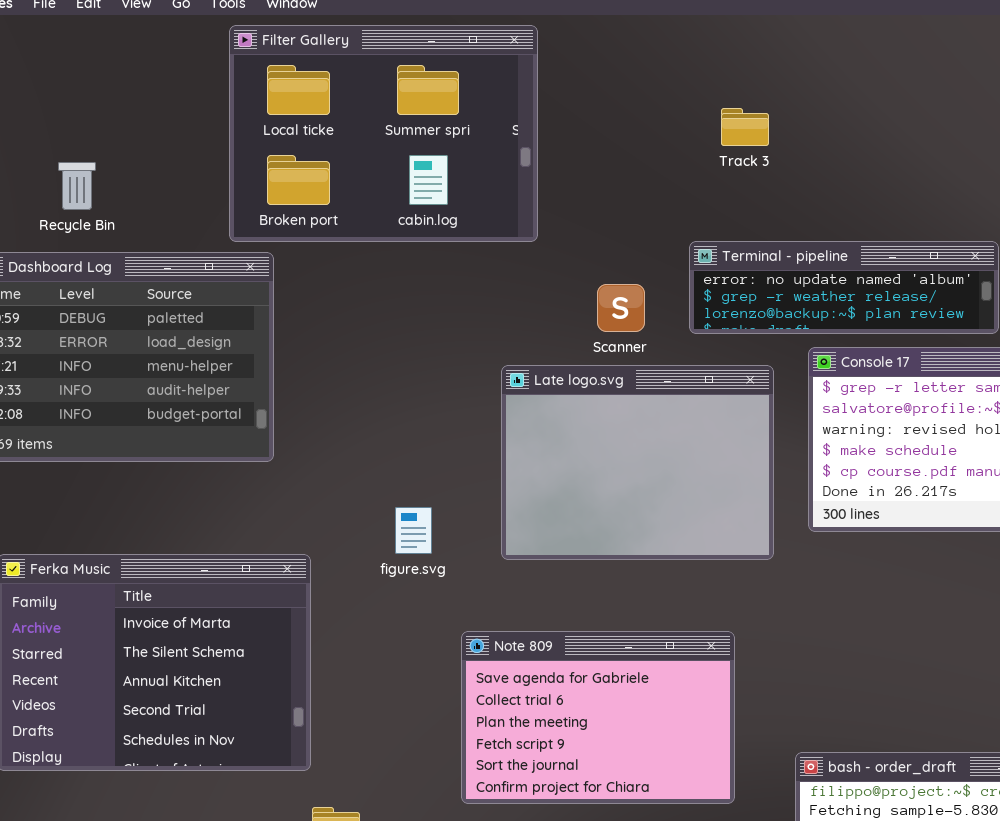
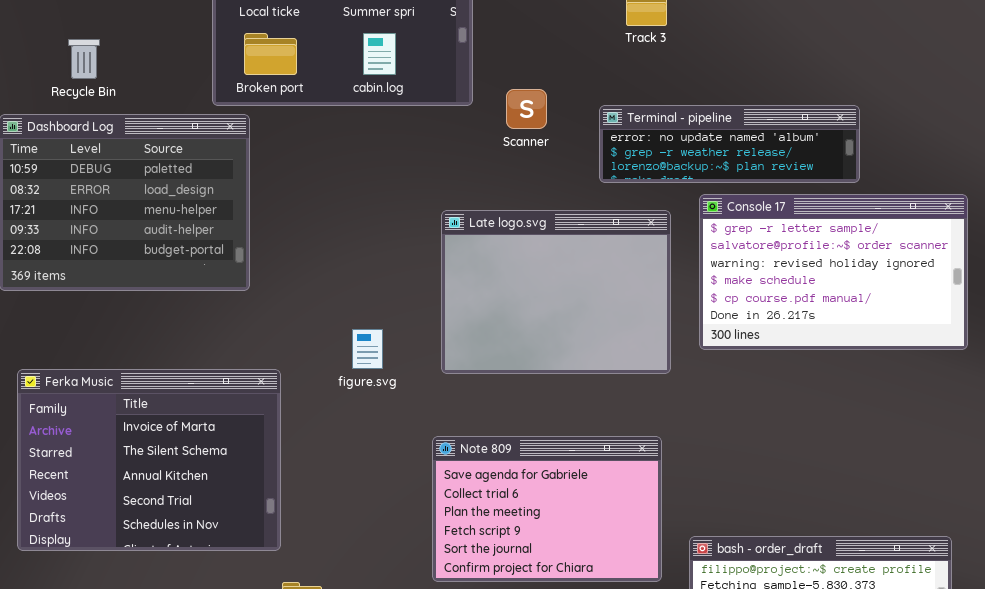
Scanner: [597,284,645,332] -> [506,89,547,129], moved
Note 809: [461,631,735,804] -> [432,436,662,582], moved

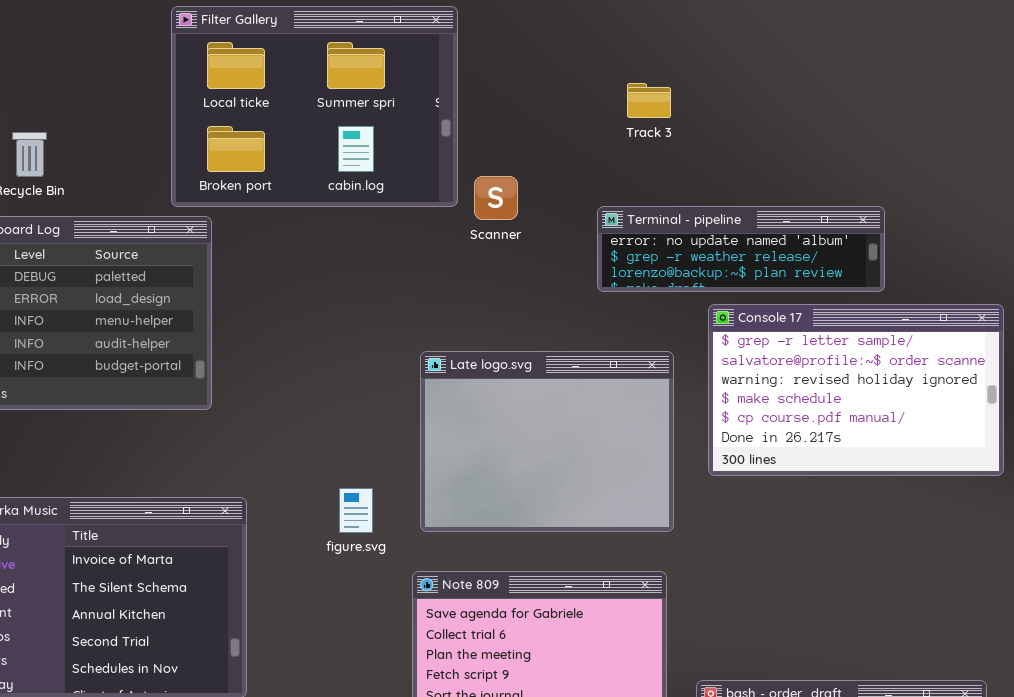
Scanner: [506,89,547,129] -> [474,176,518,220], moved
Late logo.svg: [441,210,671,374] -> [420,351,674,532], moved
figure.svg: [352,329,383,369] -> [339,488,373,533], moved

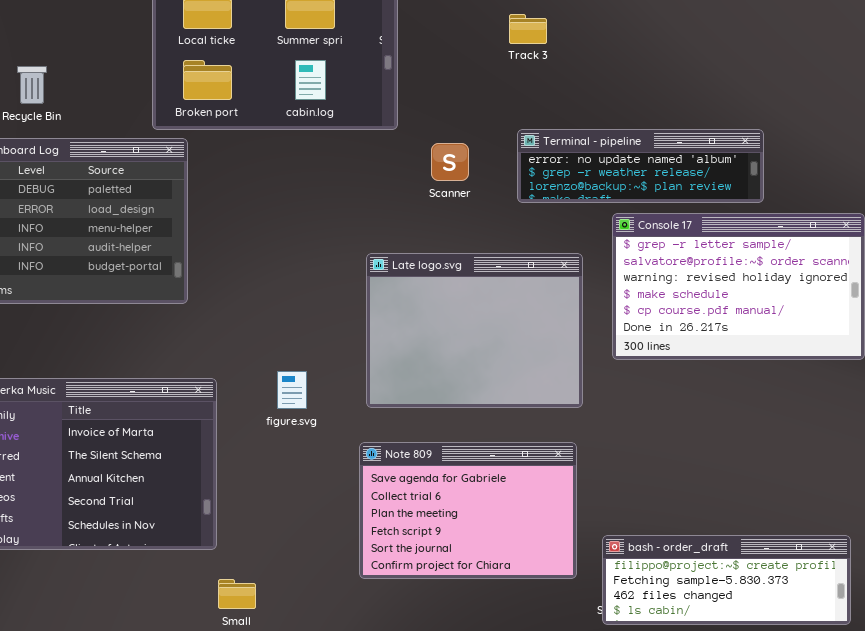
Track 3: [627,83,671,118] -> [509,14,547,44], moved
Scanner: [474,176,518,220] -> [431,143,469,181], moved
figure.svg: [339,488,373,533] -> [277,371,307,409], moved

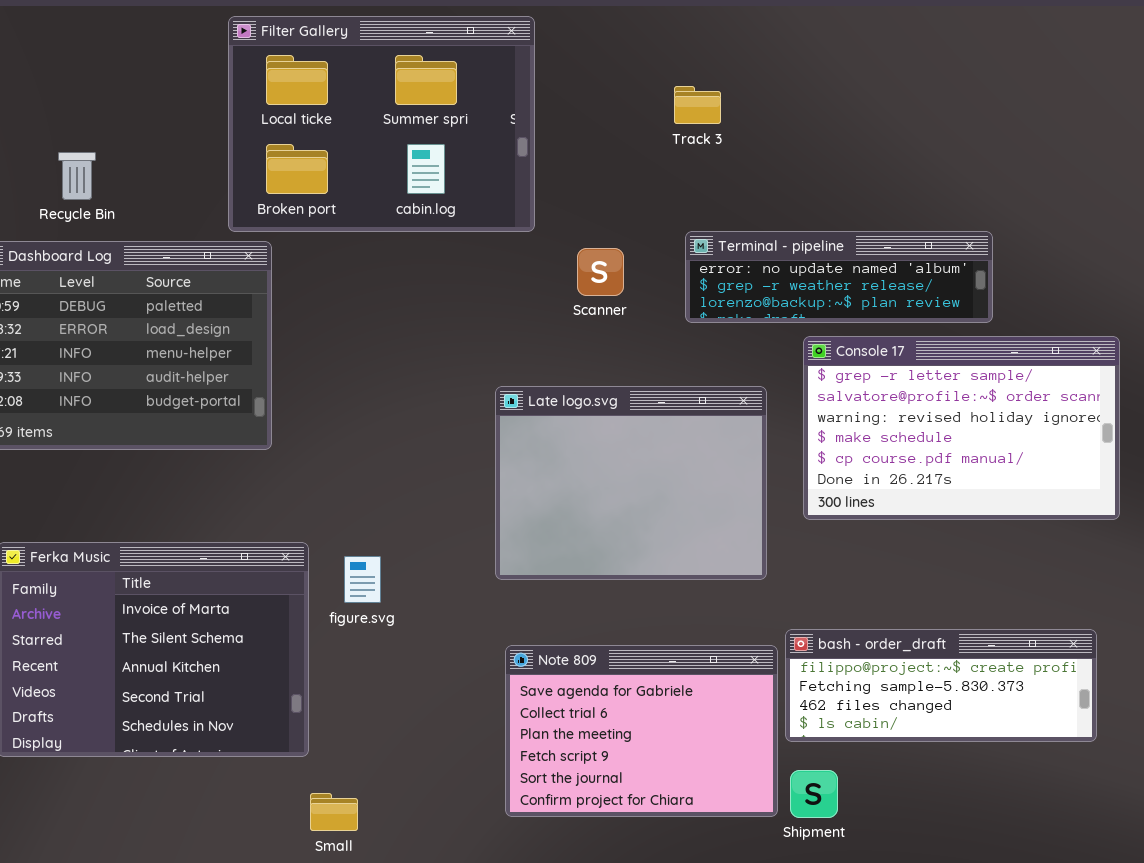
figure.svg: [277,371,307,409] -> [344,556,381,603], moved
Note 809: [359,442,577,579] -> [505,645,778,817], moved
bash - order_draft: [602,535,851,625] -> [785,629,1097,742], moved

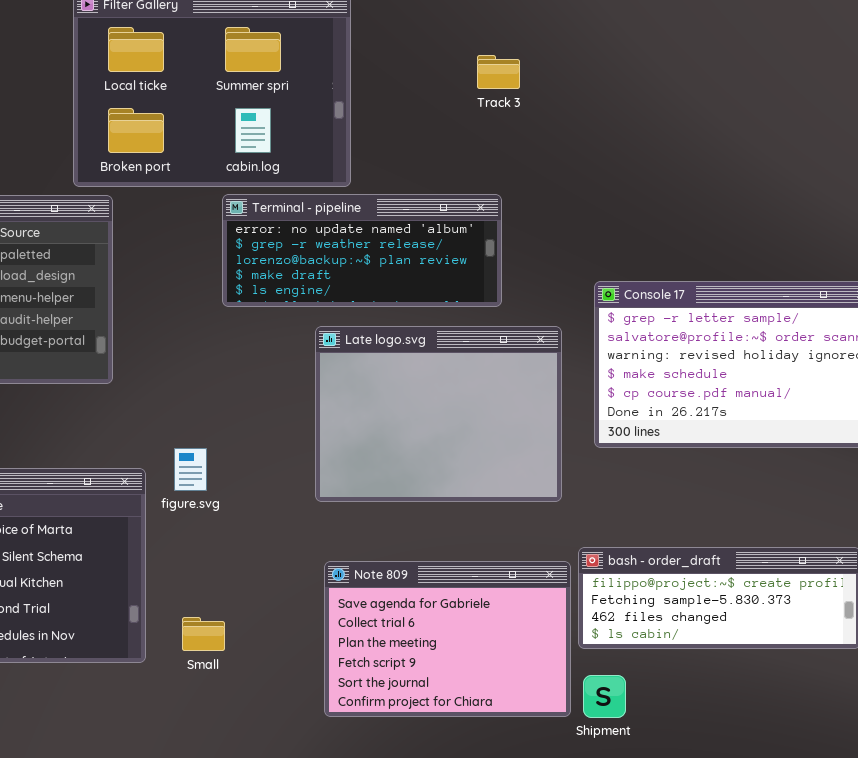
Terminal - pipeline: [685,231,993,323] -> [222,194,502,307], moved, resized
figure.svg: [344,556,381,603] -> [174,448,207,491], moved
Small: [310,793,358,831] -> [182,617,225,651], moved

